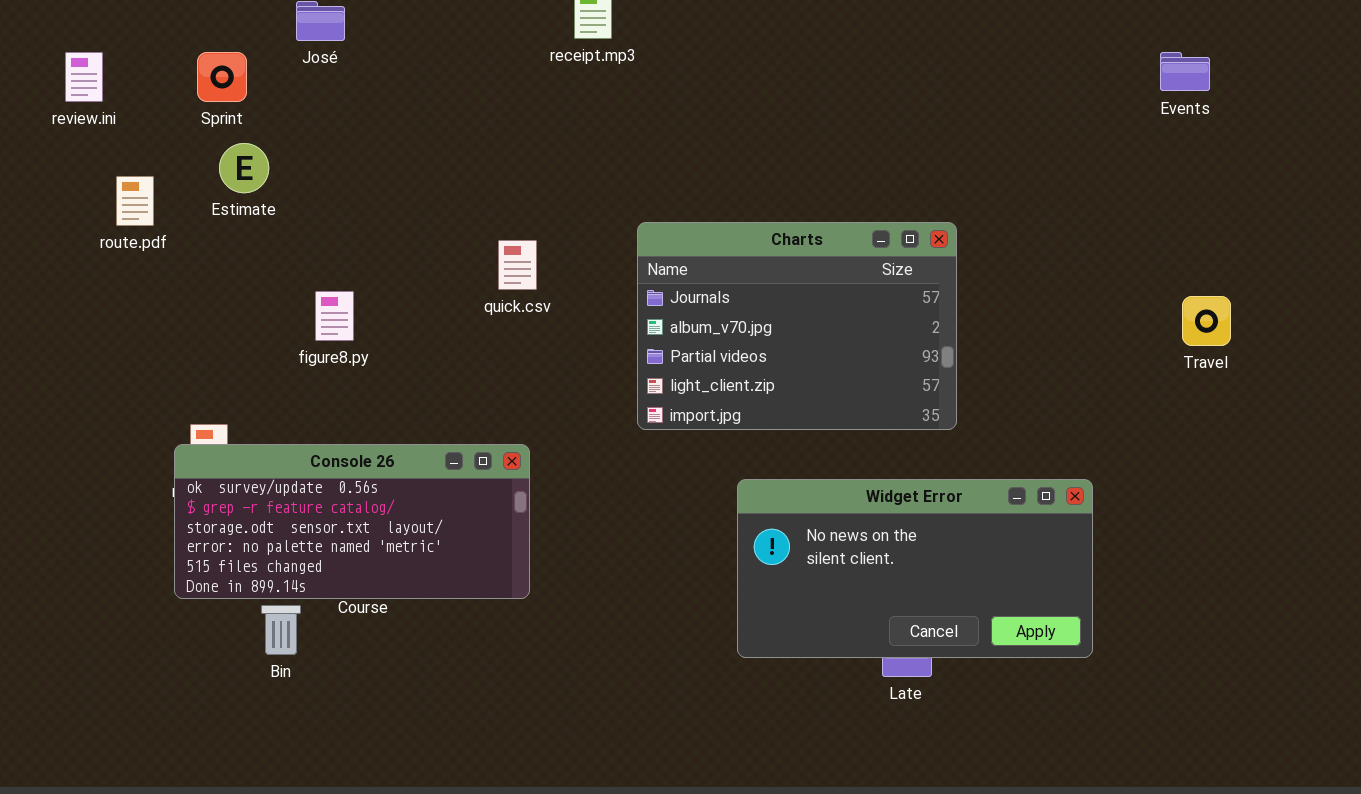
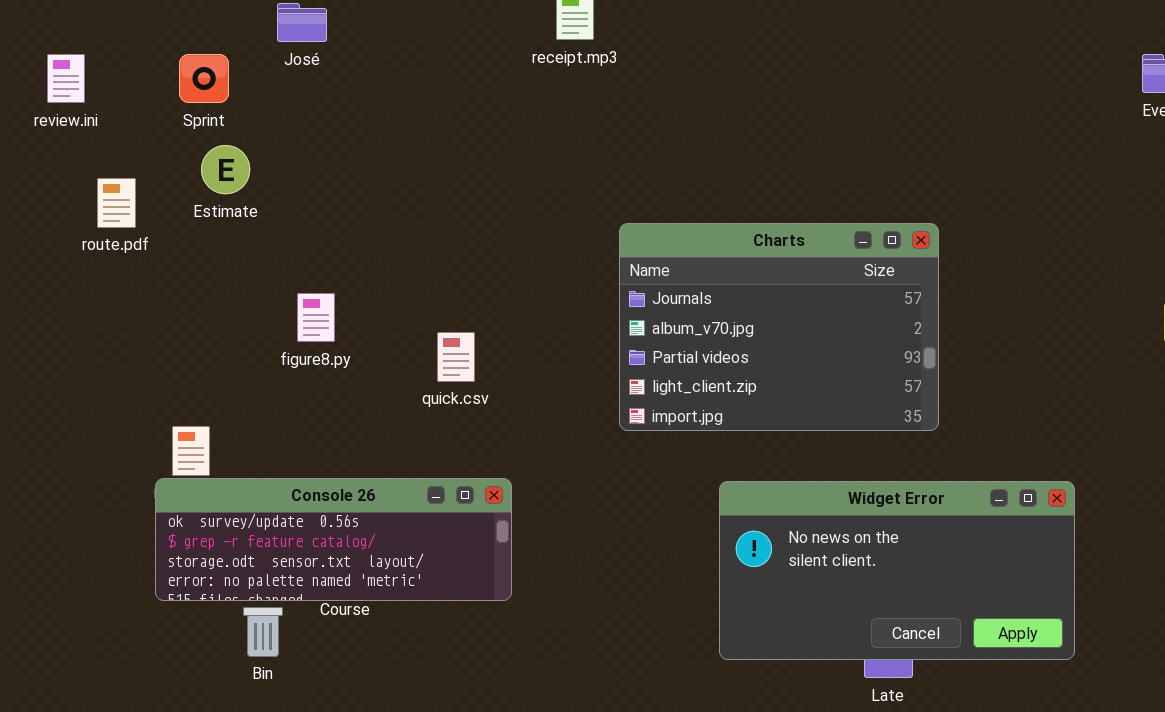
quick.csv: [498,240,537,290] -> [437,332,475,382], moved
Console 26: [174,444,530,599] -> [155,478,512,601], resized

